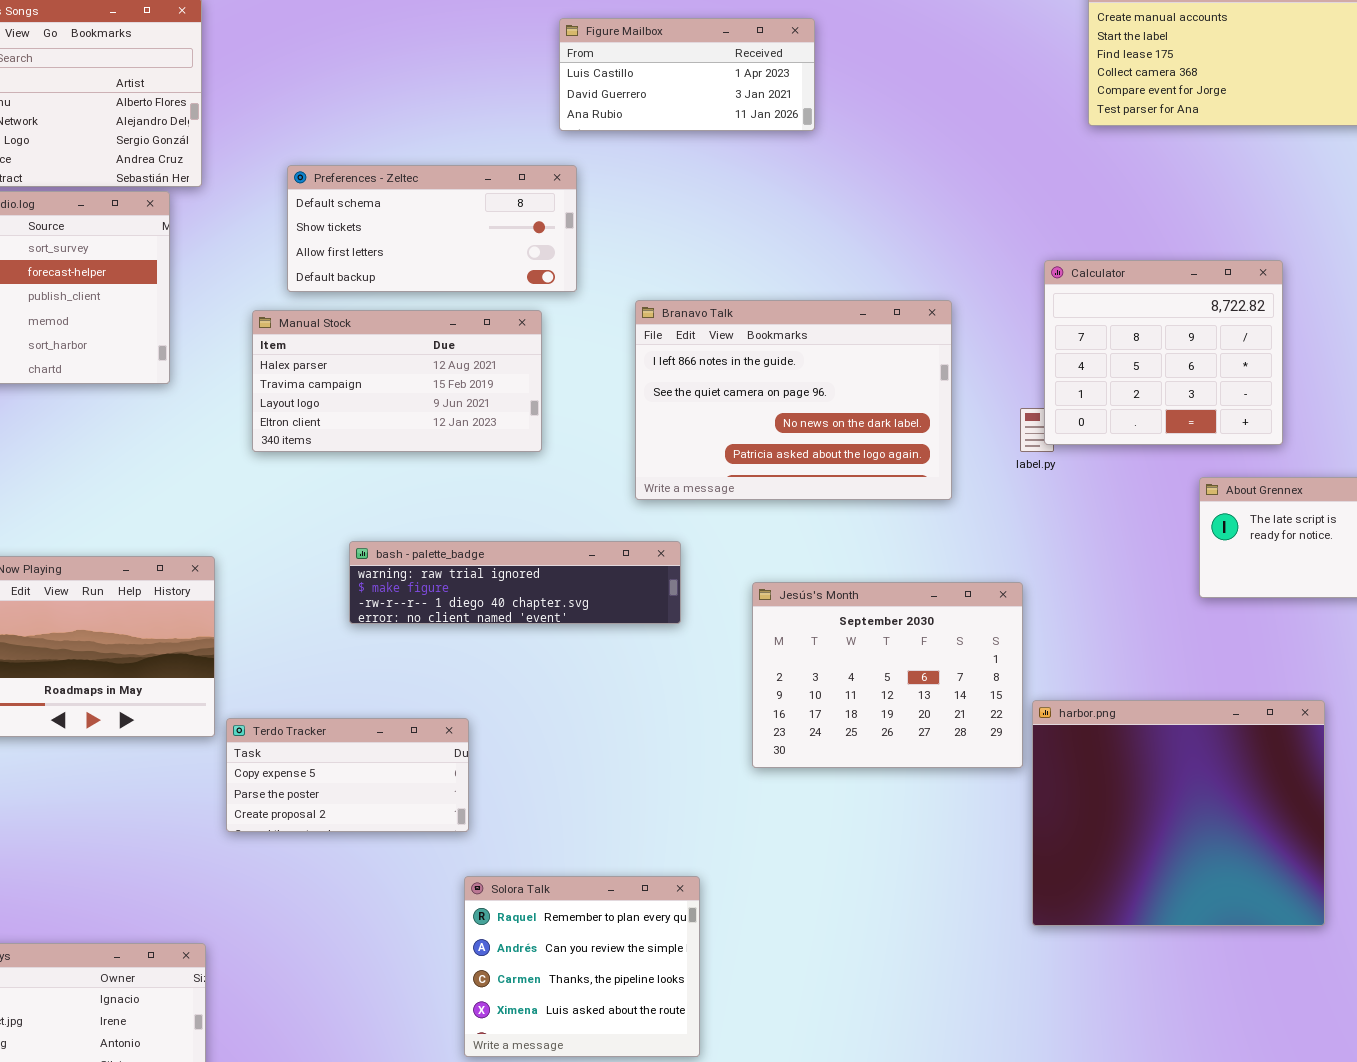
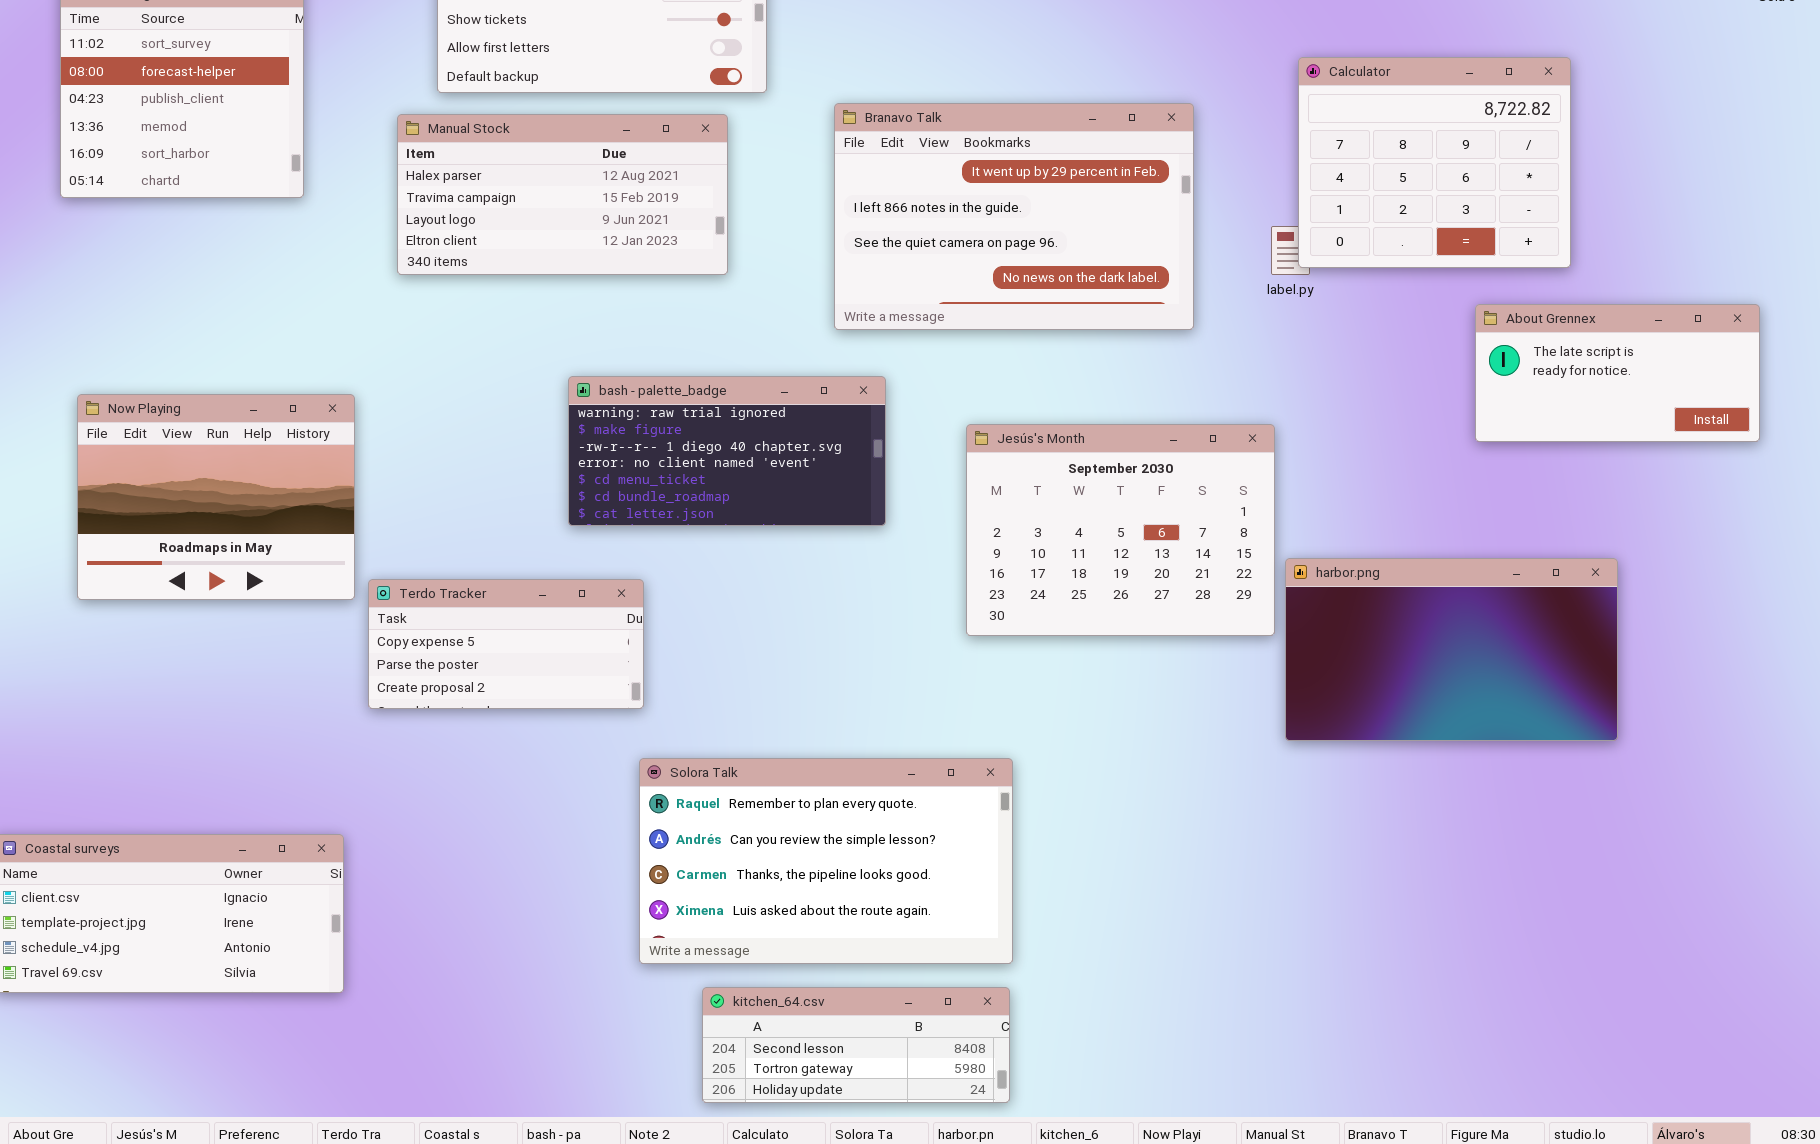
Branavo Talk: [635,300,952,500] -> [834,103,1194,330], scrolled up 1 row
bash - palette_badge: [349,541,681,624] -> [568,376,886,526], resized
harbor.png: [1032,700,1325,926] -> [1285,558,1618,741], resized
Solora Talk: [464,876,700,1057] -> [639,758,1013,964], resized

